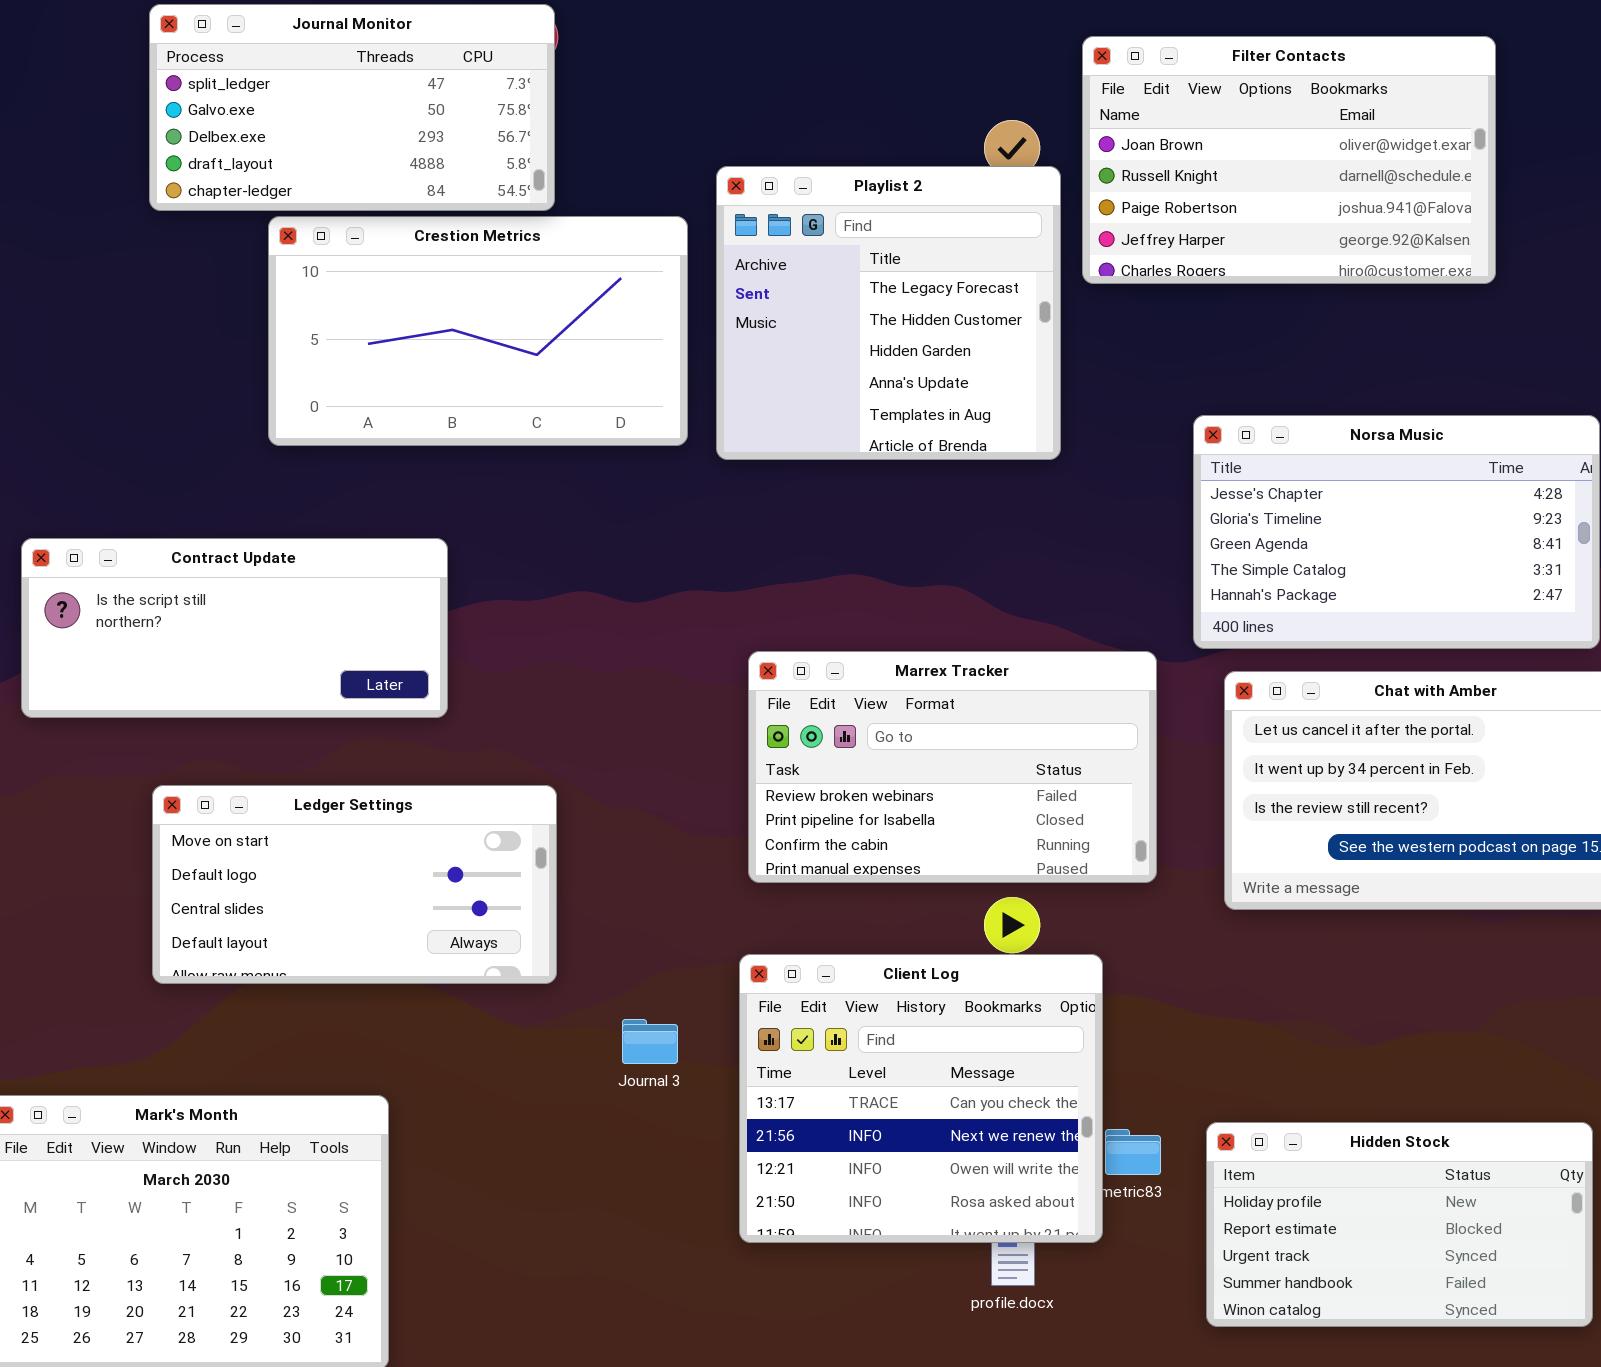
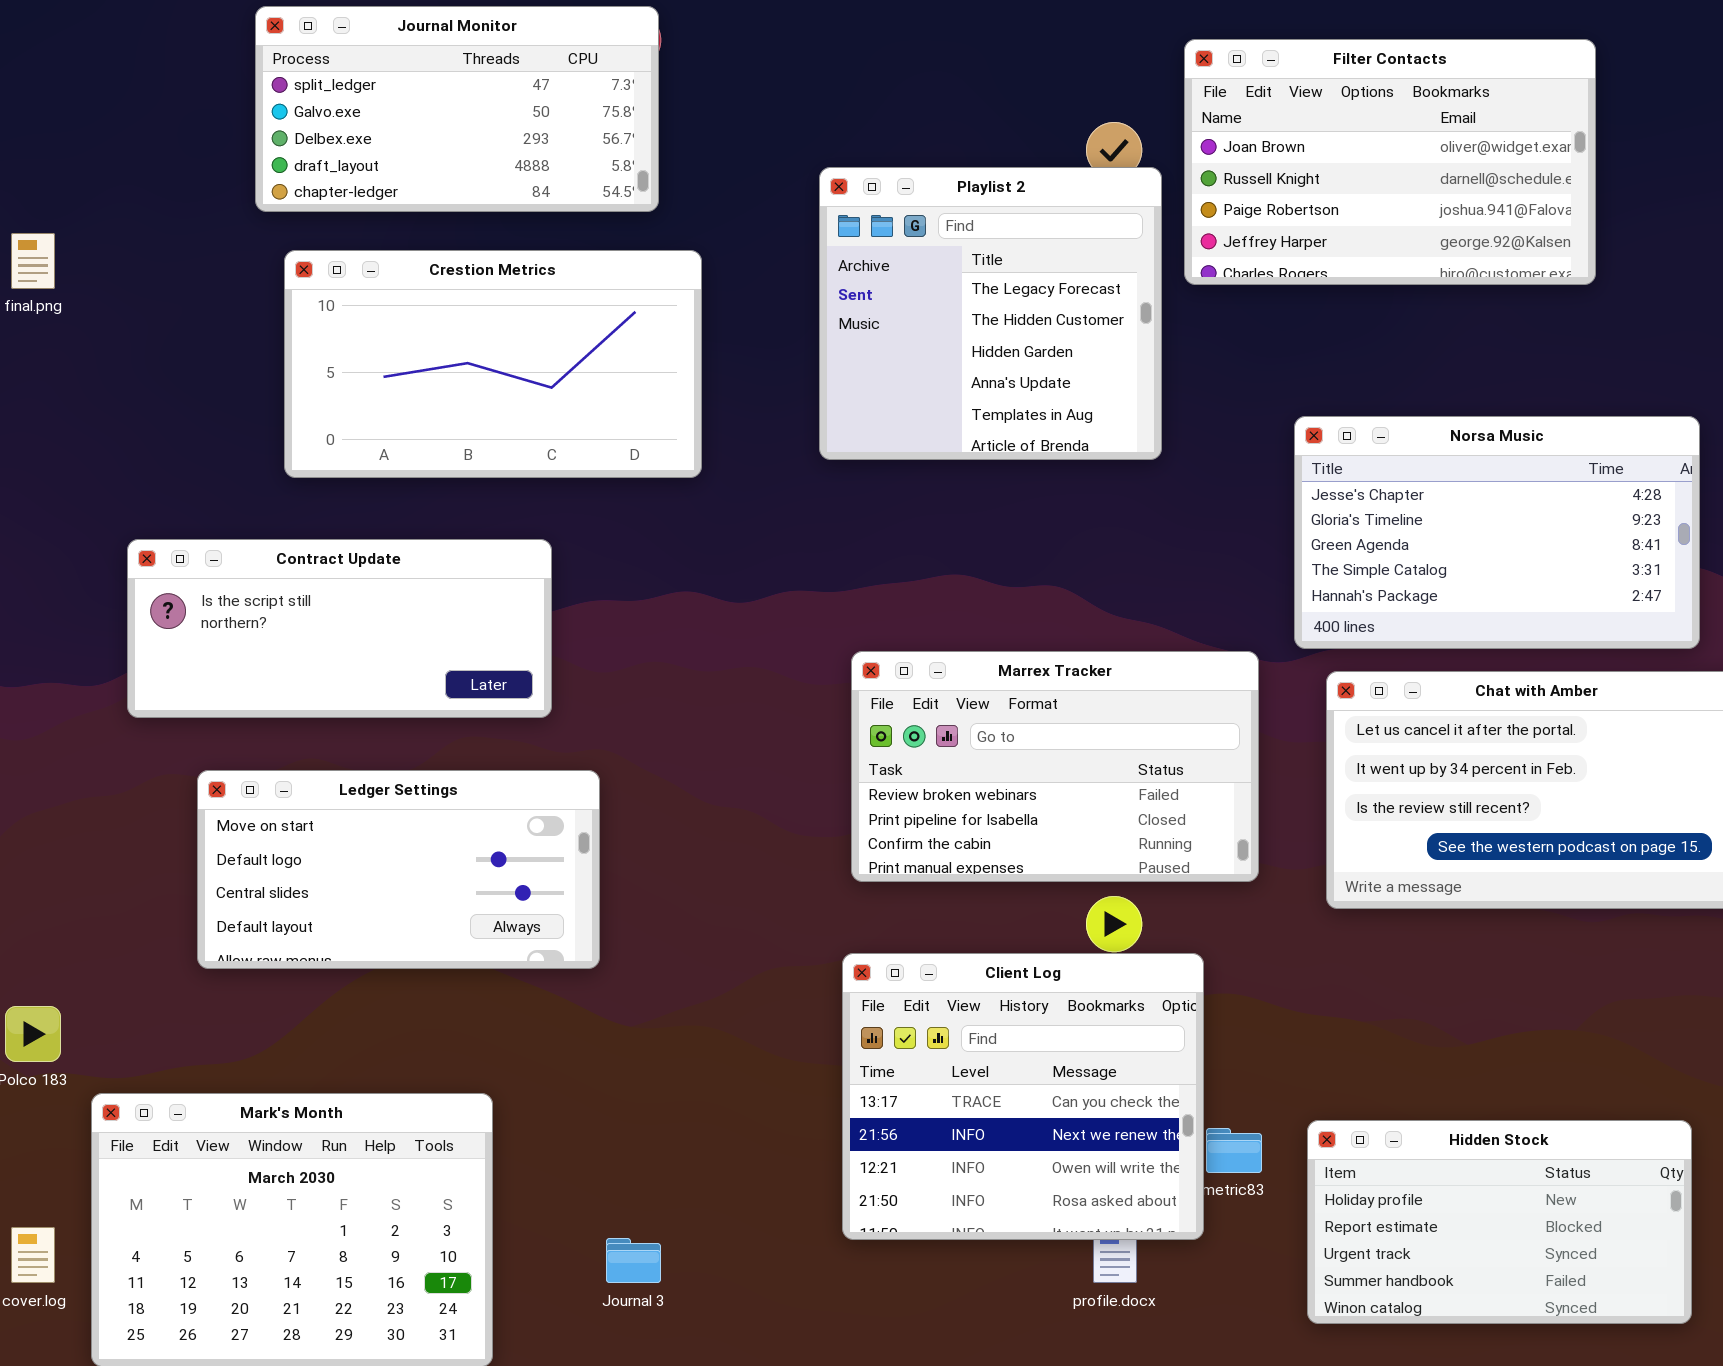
Crestion Metrics: [268,216,688,446] -> [284,250,702,478], moved
Ledger Settings: [152,785,557,984] -> [197,770,600,969], moved
Journal 3: [622,1019,678,1064] -> [606,1238,661,1283], moved

